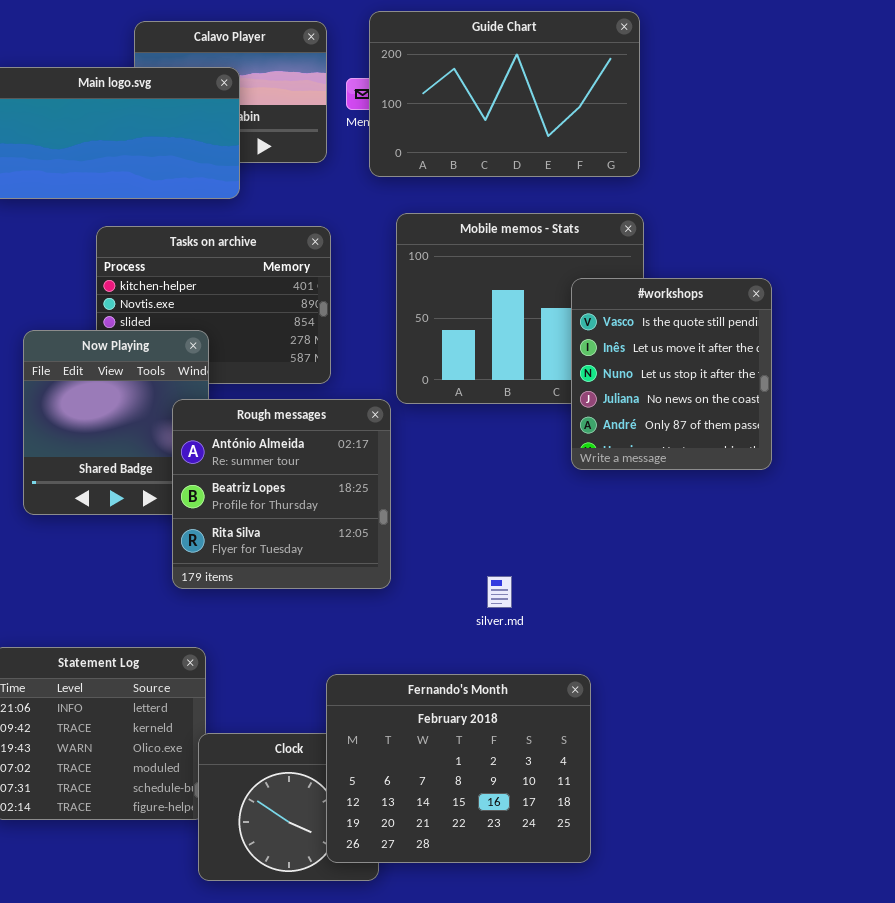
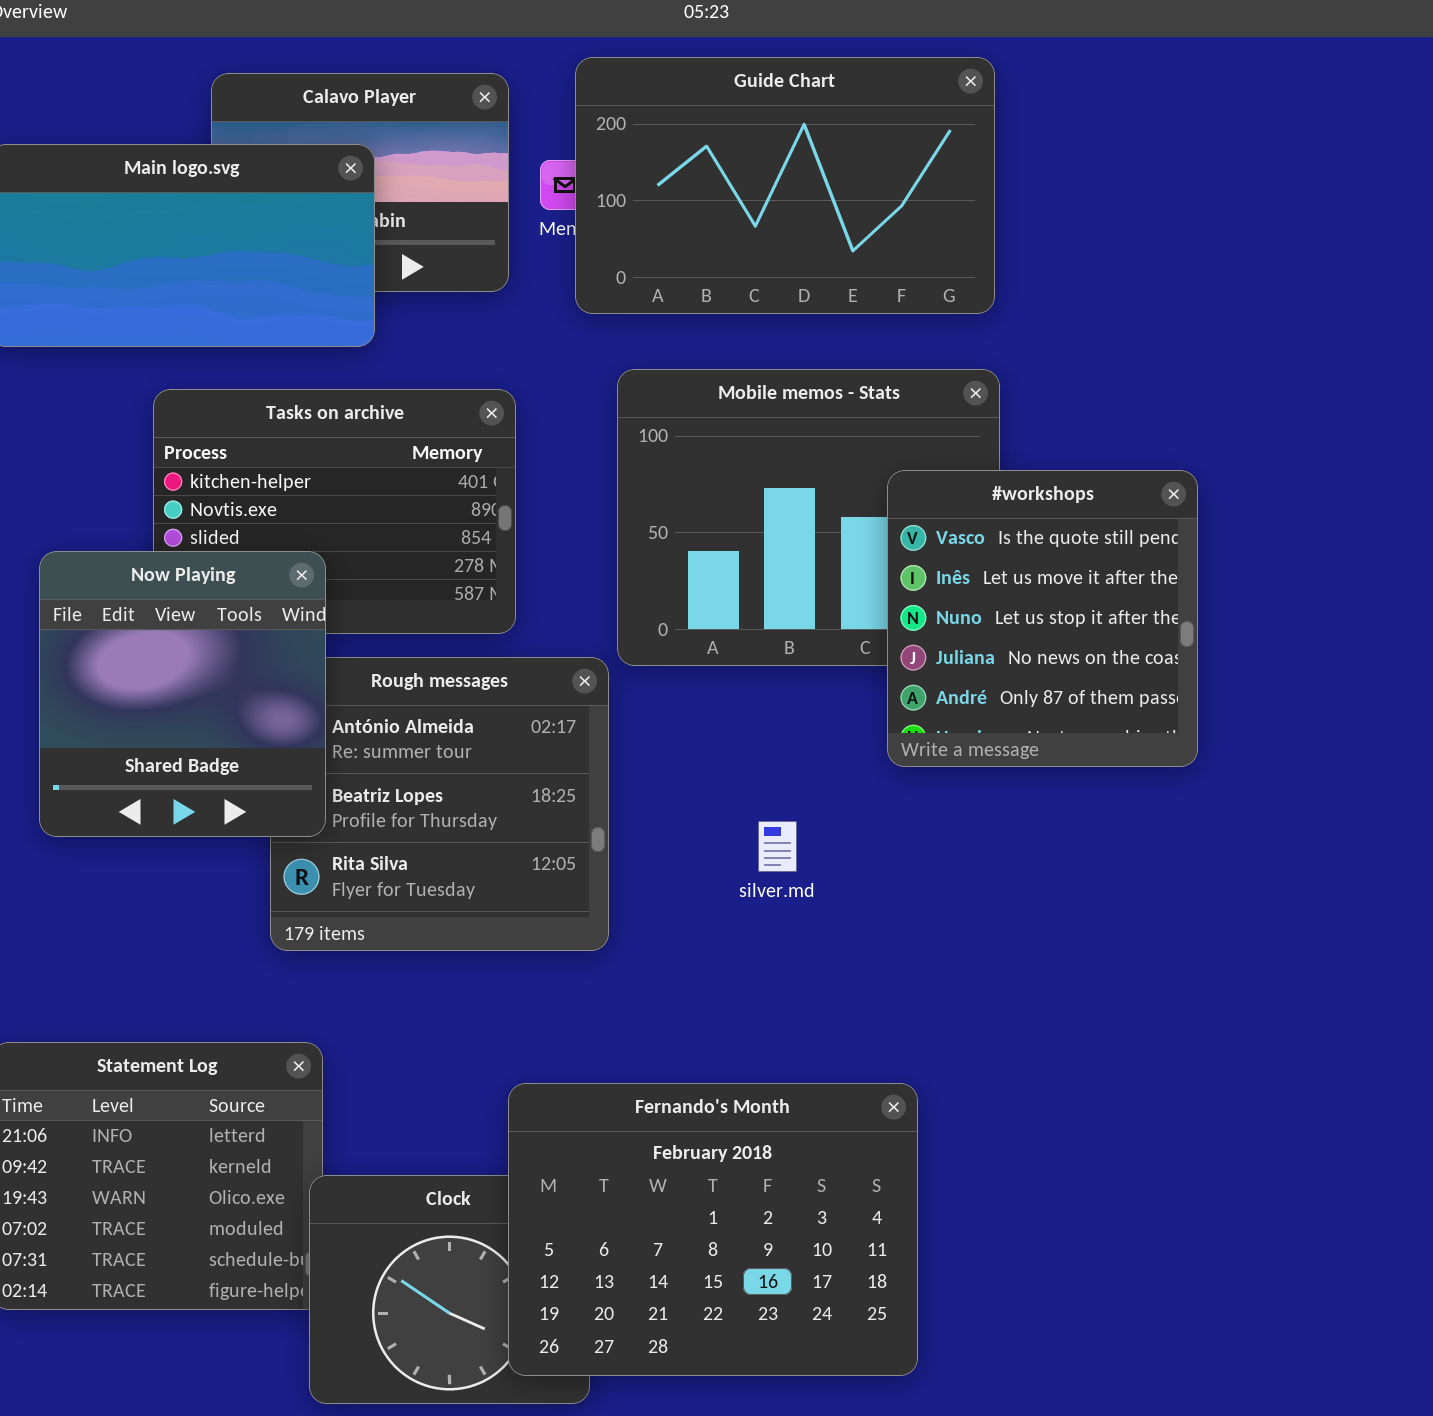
Now Playing: [23,330,209,515] -> [39,551,326,837], raised
silver.md: [487,576,512,608] -> [758,821,797,872], moved

